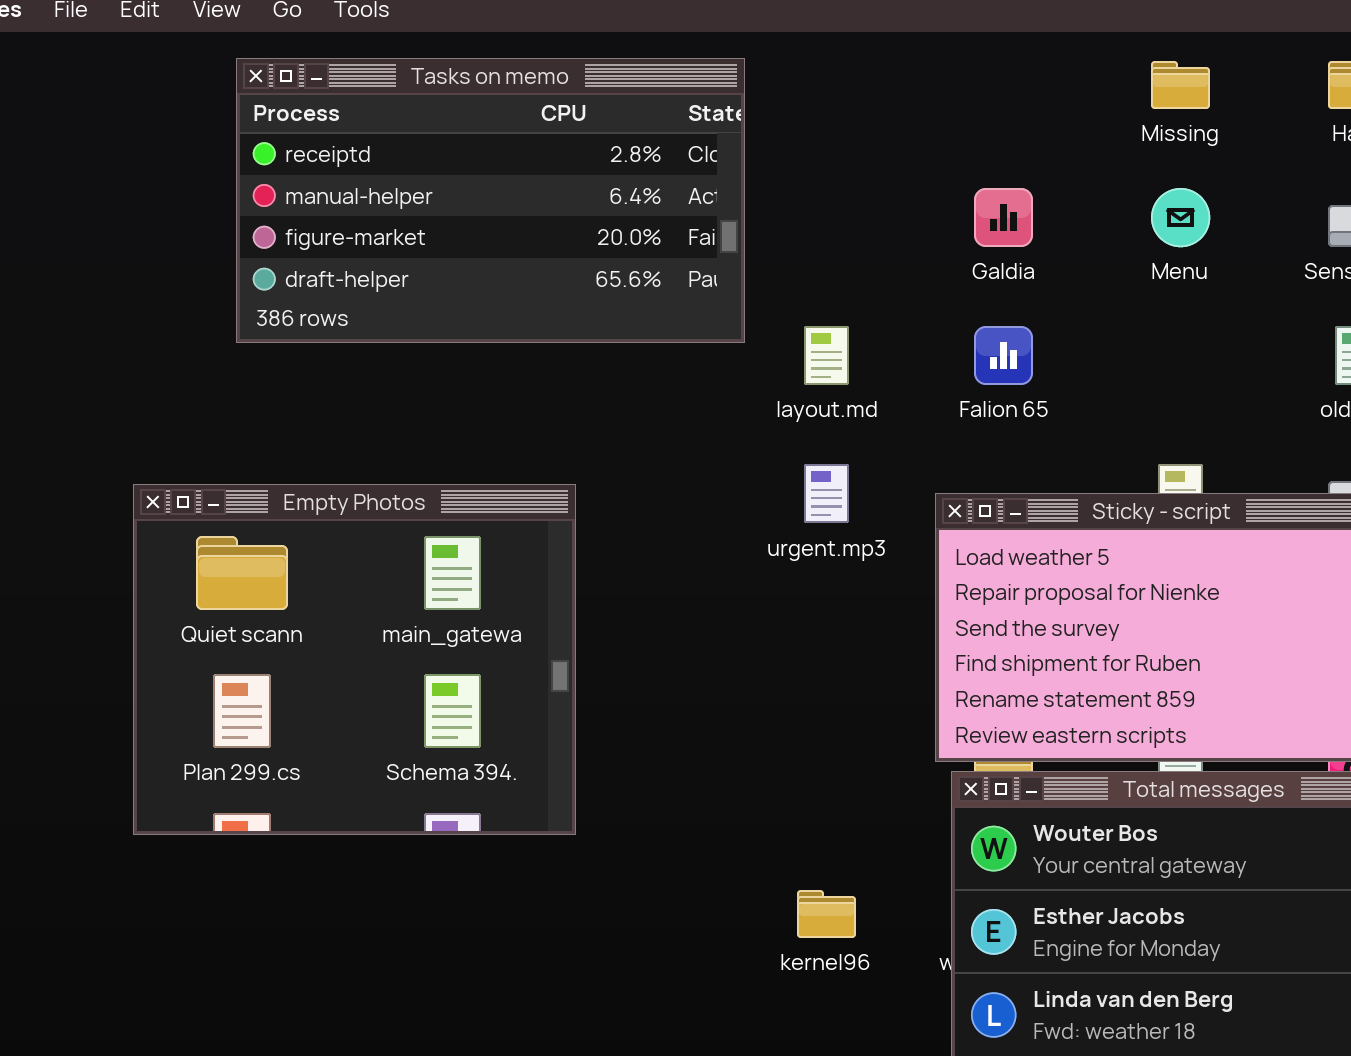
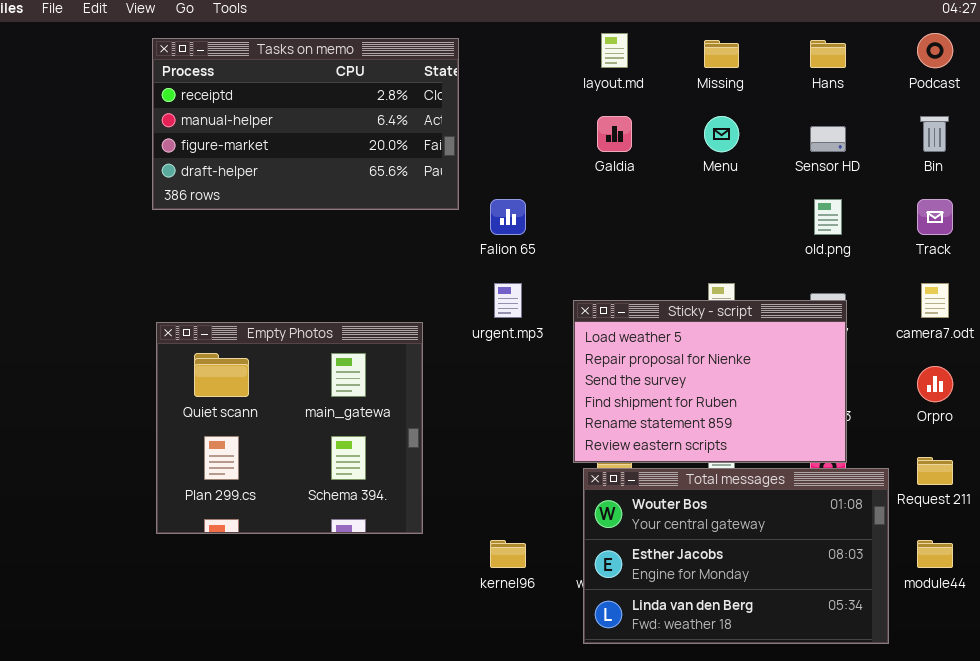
layout.md: [804,326,849,385] -> [601,33,628,68], moved
Falion 65: [974,326,1033,385] -> [490,199,526,235], moved
Empty Photos: [133,484,576,835] -> [156,322,423,534], moved

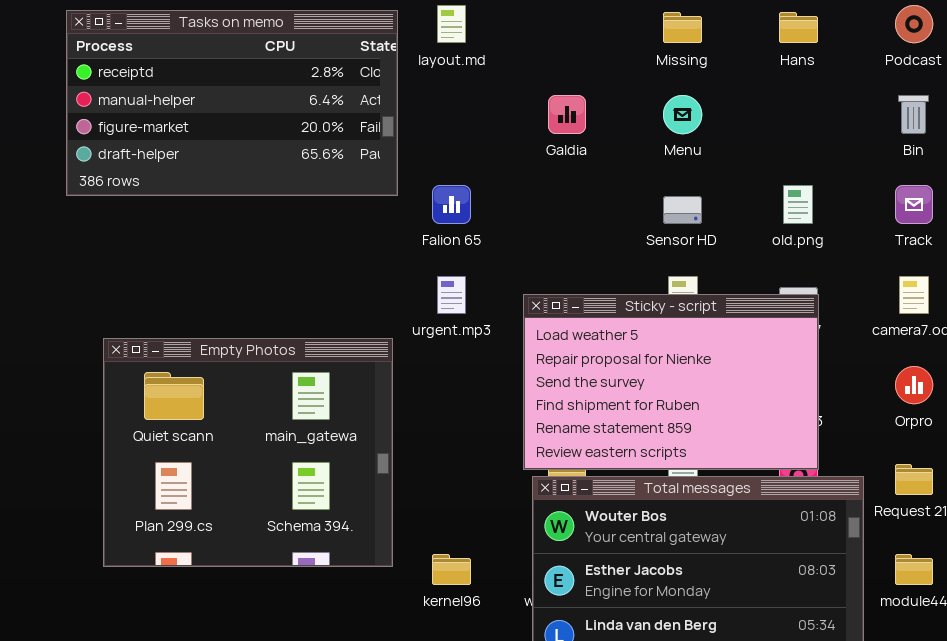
layout.md: [601,33,628,68] -> [437,5,466,43], moved
Sensor HD: [810,126,846,152] -> [663,196,702,224], moved
Empty Photos: [156,322,423,534] -> [103,338,393,567], moved

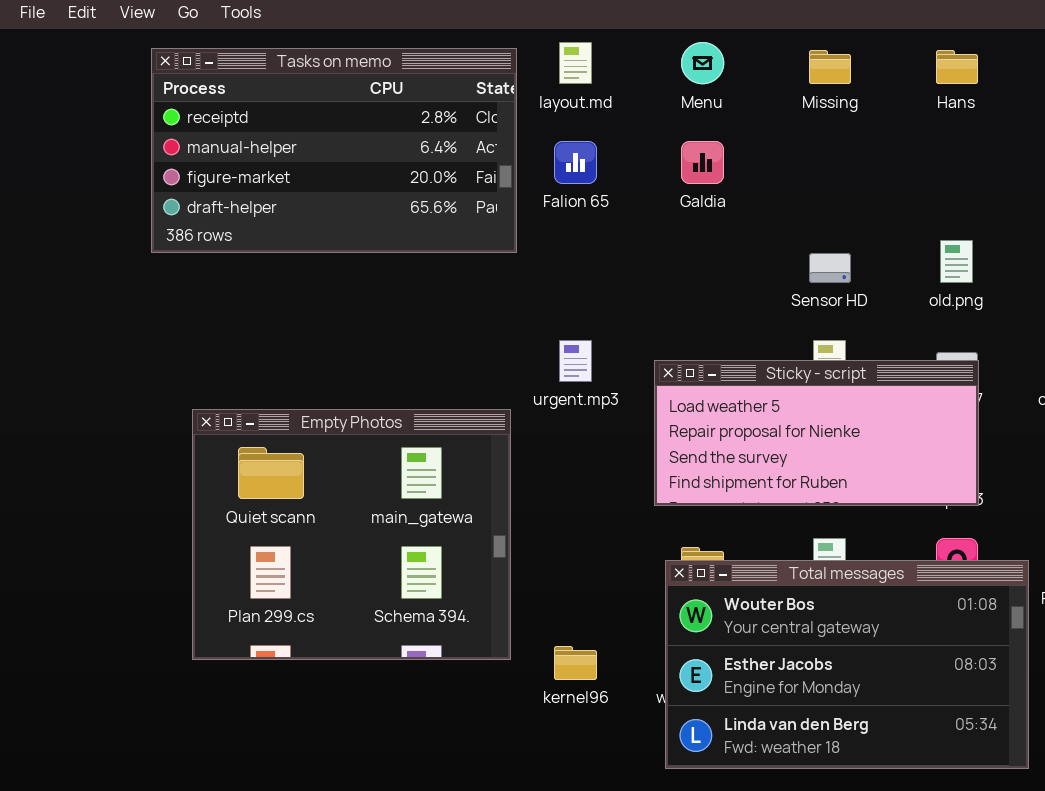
Menu: [663,95,702,134] -> [681,42,724,84], moved
Falion 65: [432,185,471,224] -> [554,141,597,184], moved
Sticky - script: [523,294,819,470] -> [654,360,979,506], resized

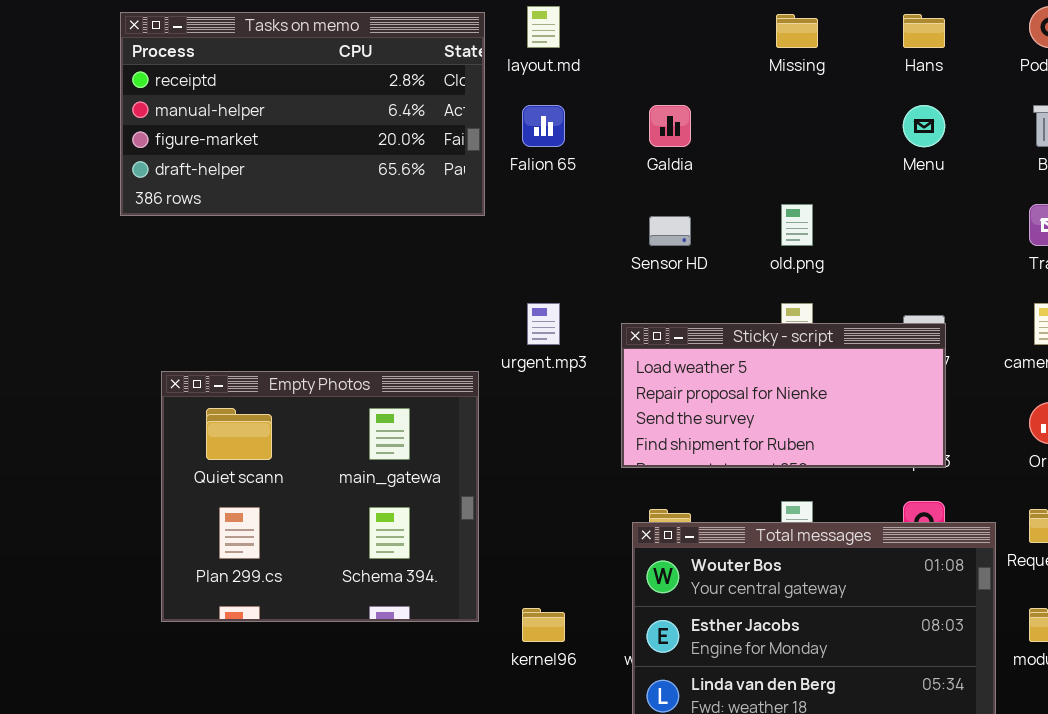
Menu: [681,42,724,84] -> [903,105,945,147], moved
old.png: [940,240,973,283] -> [781,204,813,246], moved
Sensor HD: [809,253,851,283] -> [649,216,691,246], moved

